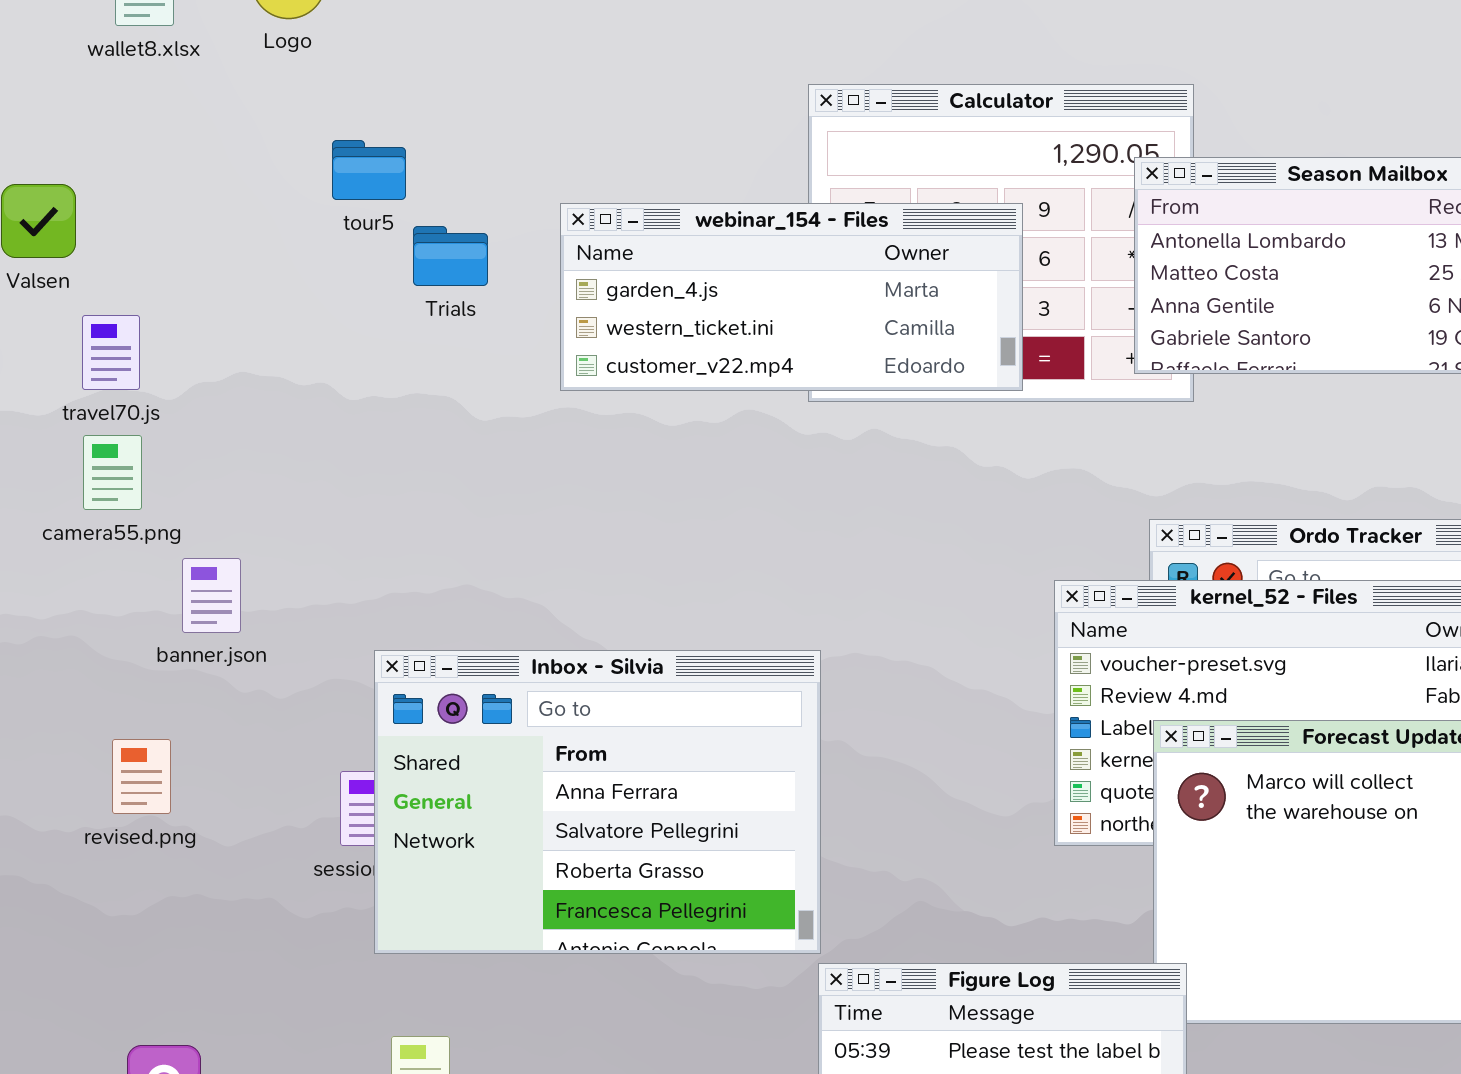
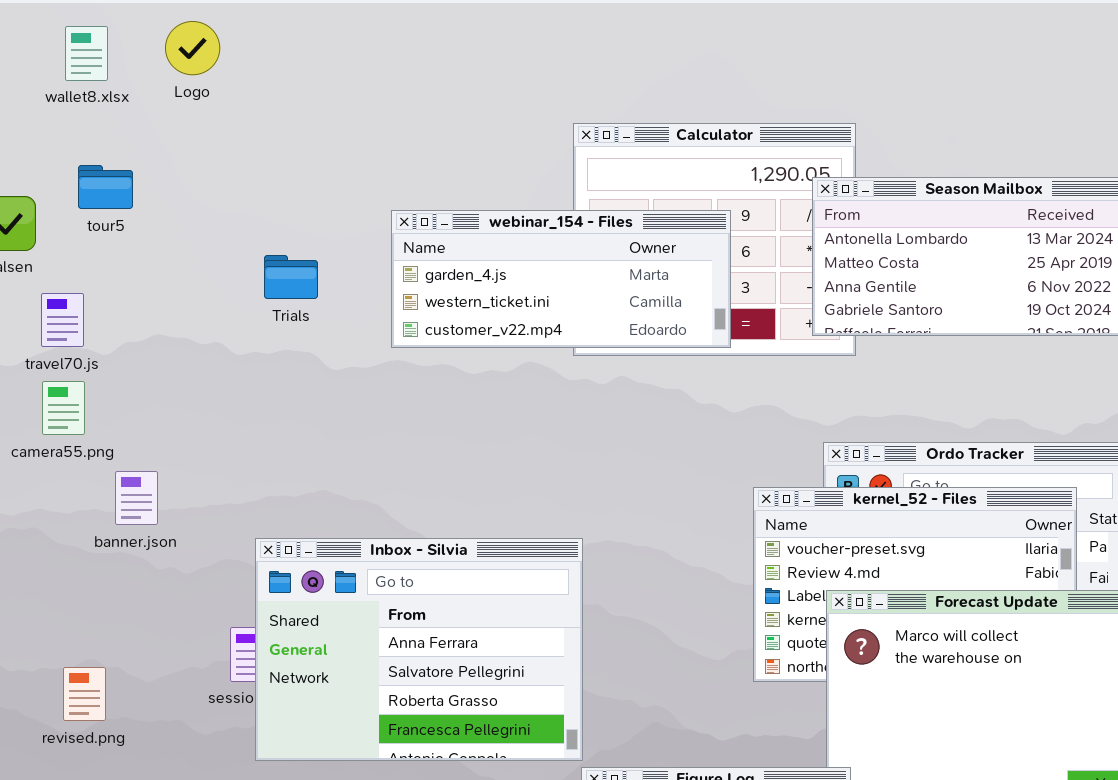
tour5: [332,140,406,200] -> [78,165,133,209], moved
Trials: [413,226,488,286] -> [264,255,318,299], moved
revised.png: [112,739,171,814] -> [63,667,106,721], moved

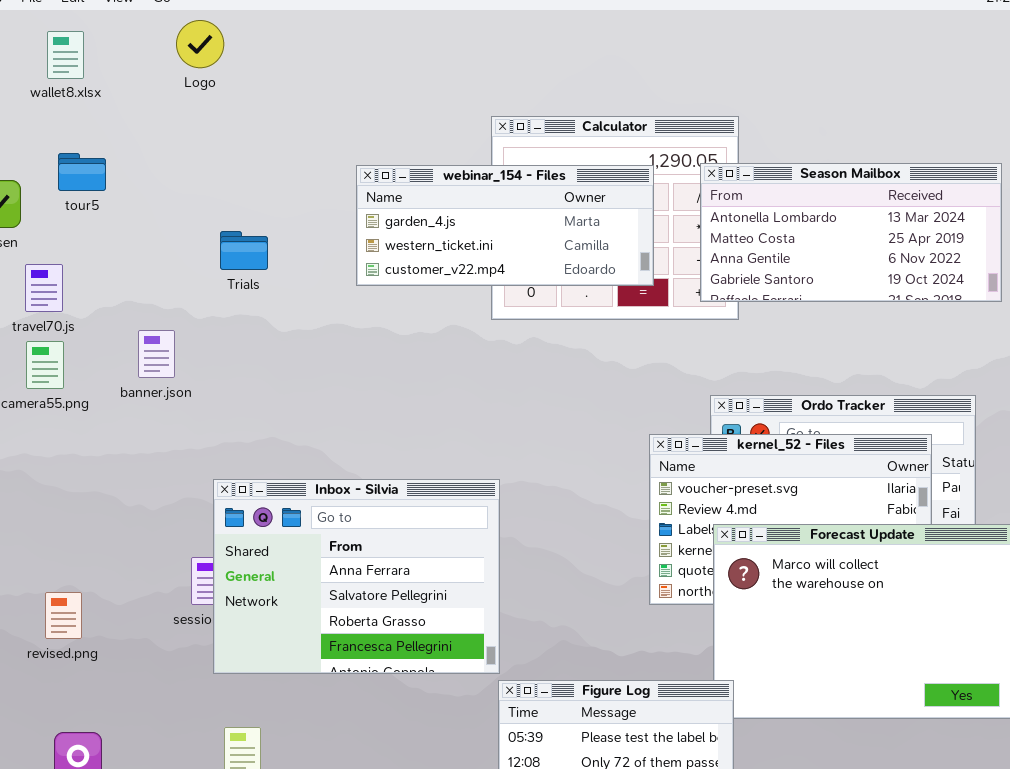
Logo: [165,21,220,75] -> [176,20,224,68], moved
webinar_154 - Files: [391,210,731,348] -> [356,165,654,286], moved
banner.json: [115,471,158,525] -> [138,330,175,378], moved

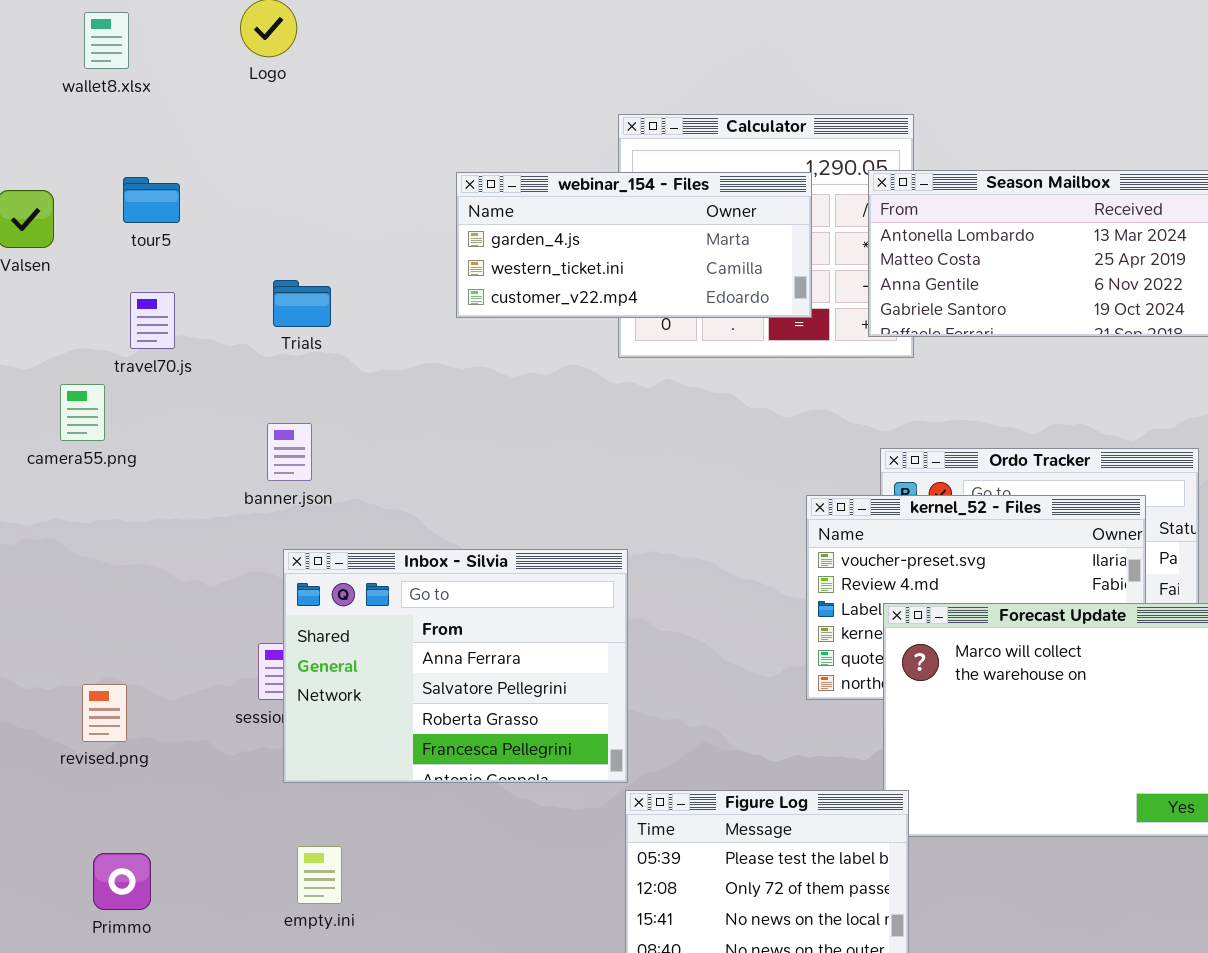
tour5: [58,153,106,191] -> [123,177,180,223], moved
Trials: [220,231,268,270] -> [273,280,331,327], moved
travel70.js: [25,264,63,312] -> [130,292,175,349], moved
banner.json: [138,330,175,378] -> [267,423,312,481], moved

